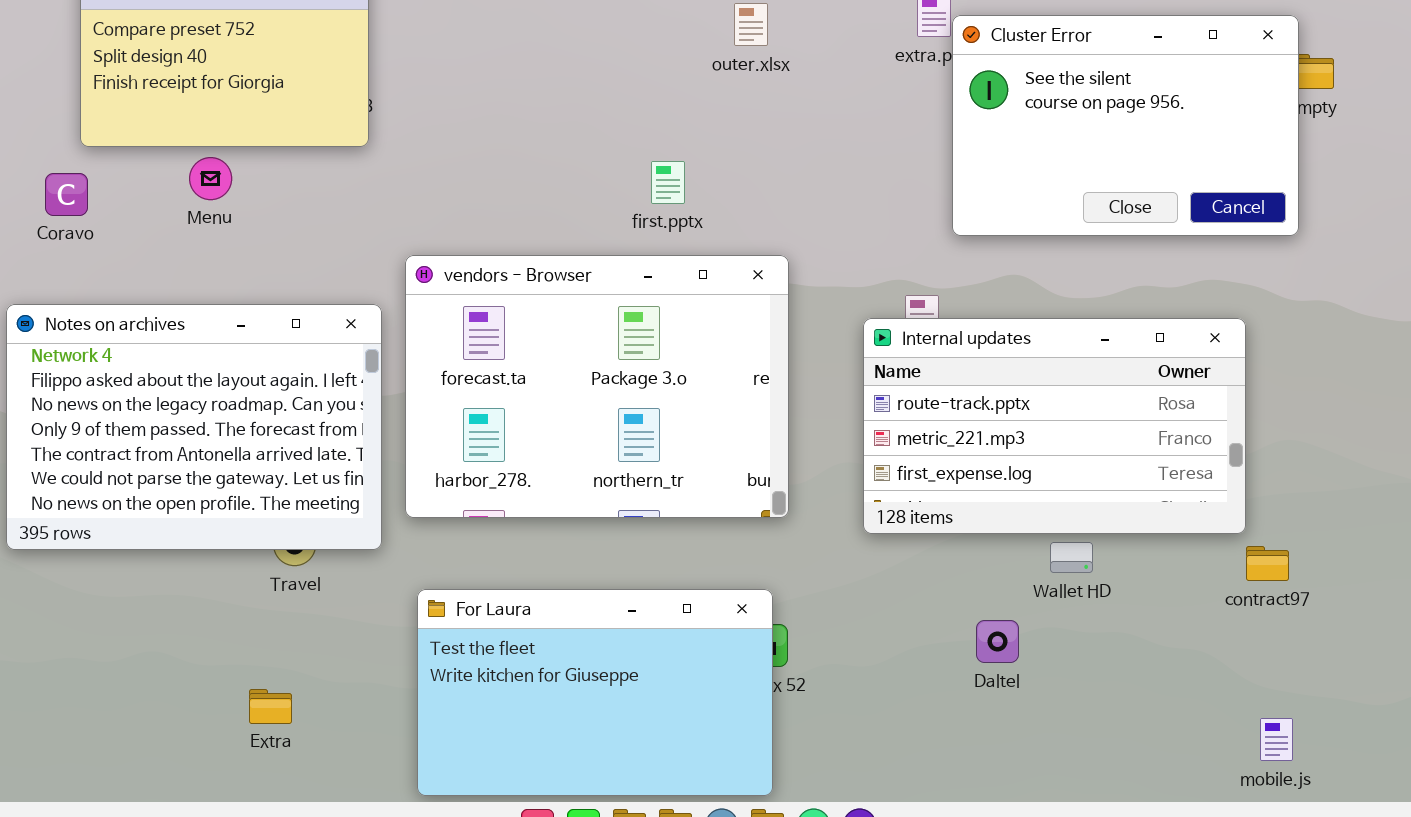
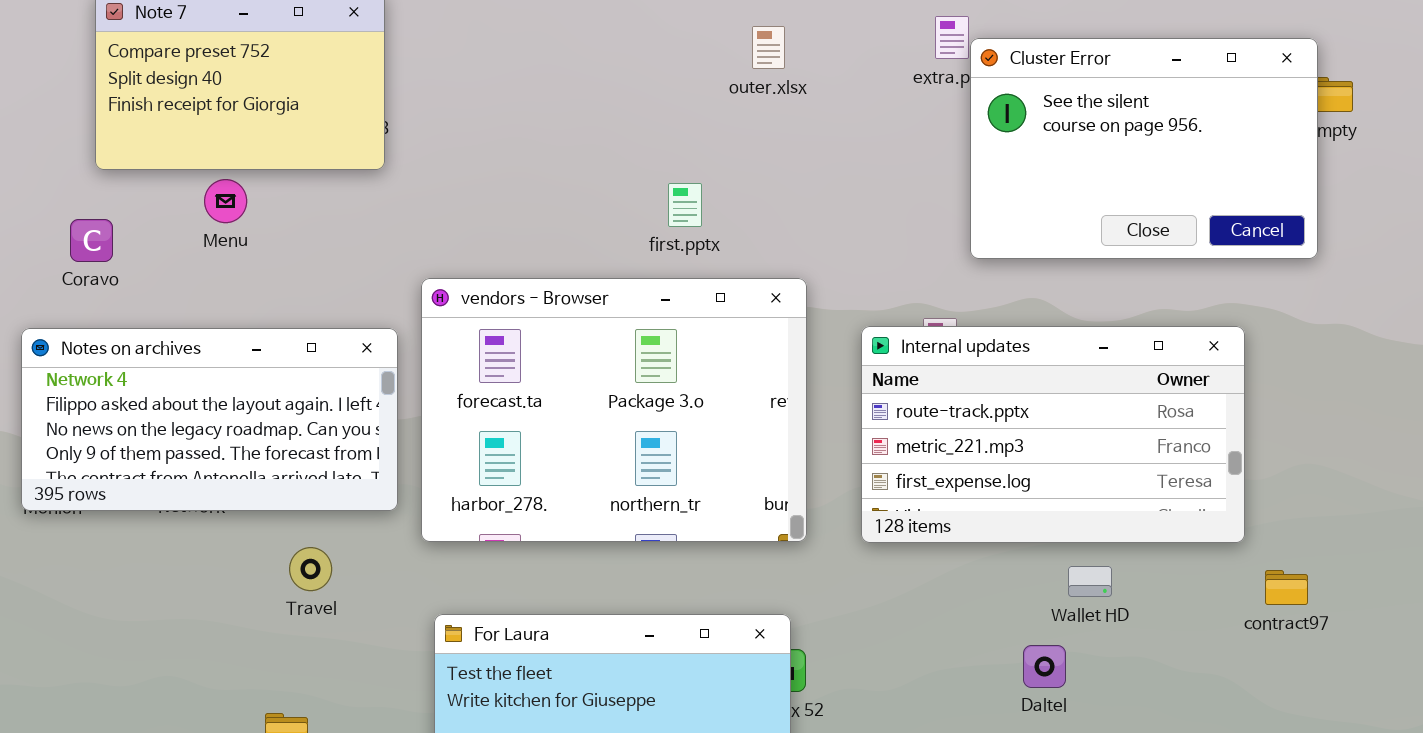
Coravo: [45,173,88,216] -> [70,219,113,262], moved
Notes on archives: [6,304,382,550] -> [21,328,398,511], resized
Internal updates: [863,318,1246,534] -> [861,326,1245,543], moved
Daltel: [976,620,1019,663] -> [1023,645,1066,688], moved

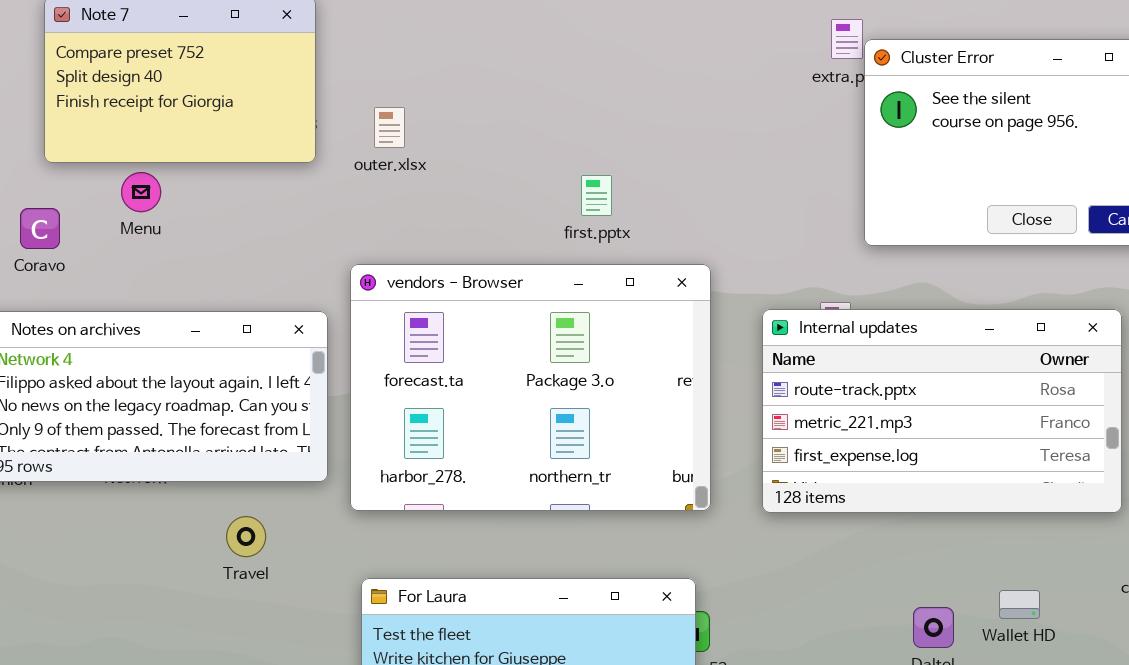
outer.xlsx: [752,26,785,69] -> [374,107,405,148], moved
Menu: [204,179,247,223] -> [121,172,161,212], moved
Wallet HD: [1068,566,1112,597] -> [999,590,1040,619], moved

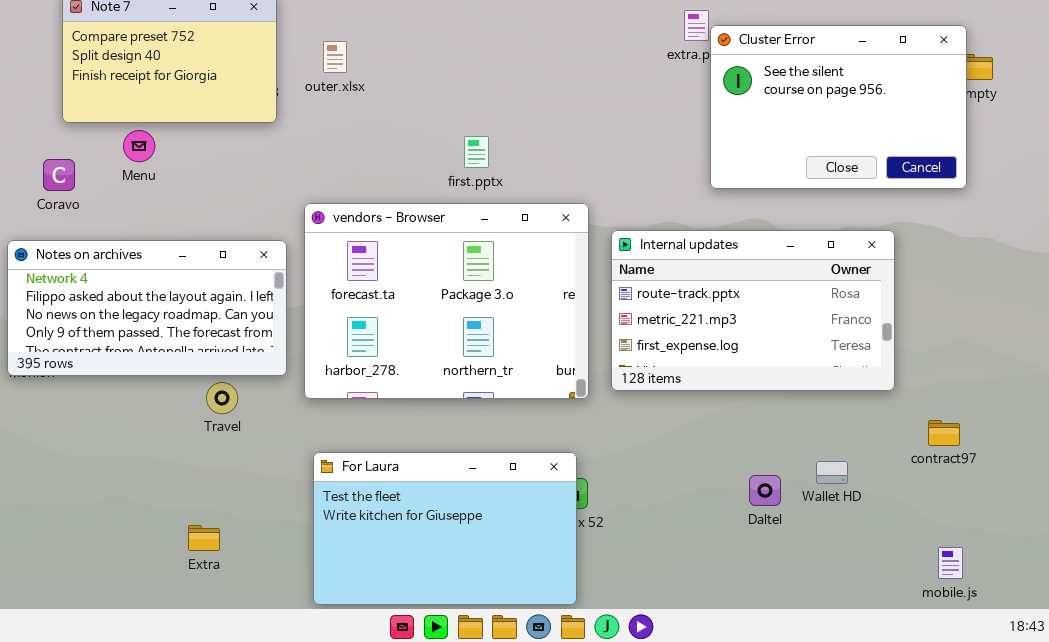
outer.xlsx: [374,107,405,148] -> [323,41,347,73], moved
first.pptx: [581,175,612,216] -> [464,136,489,168], moved
Internal updates: [762,309,1122,513] -> [611,230,895,391], moved
Travel: [226,516,266,557] -> [206,382,238,414], moved

